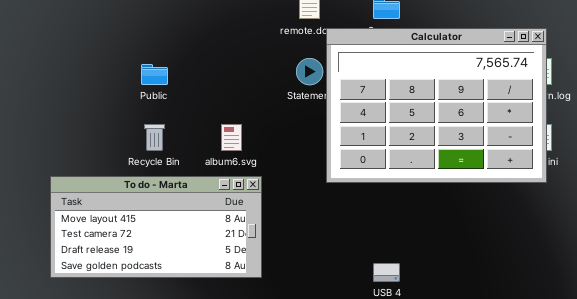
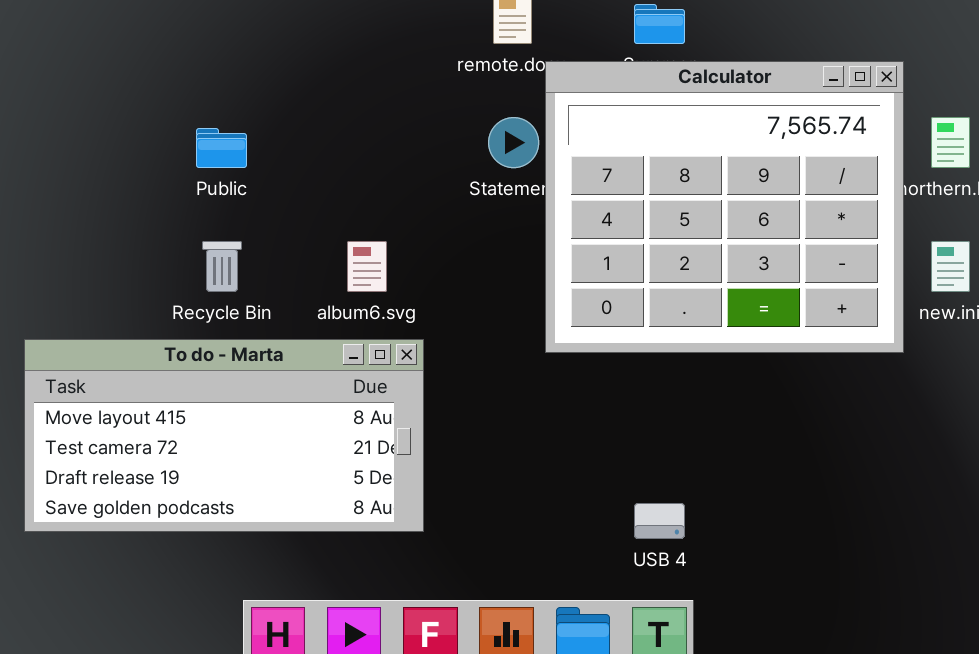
Calculator: [326,28,547,183] -> [545,61,904,353], resized

